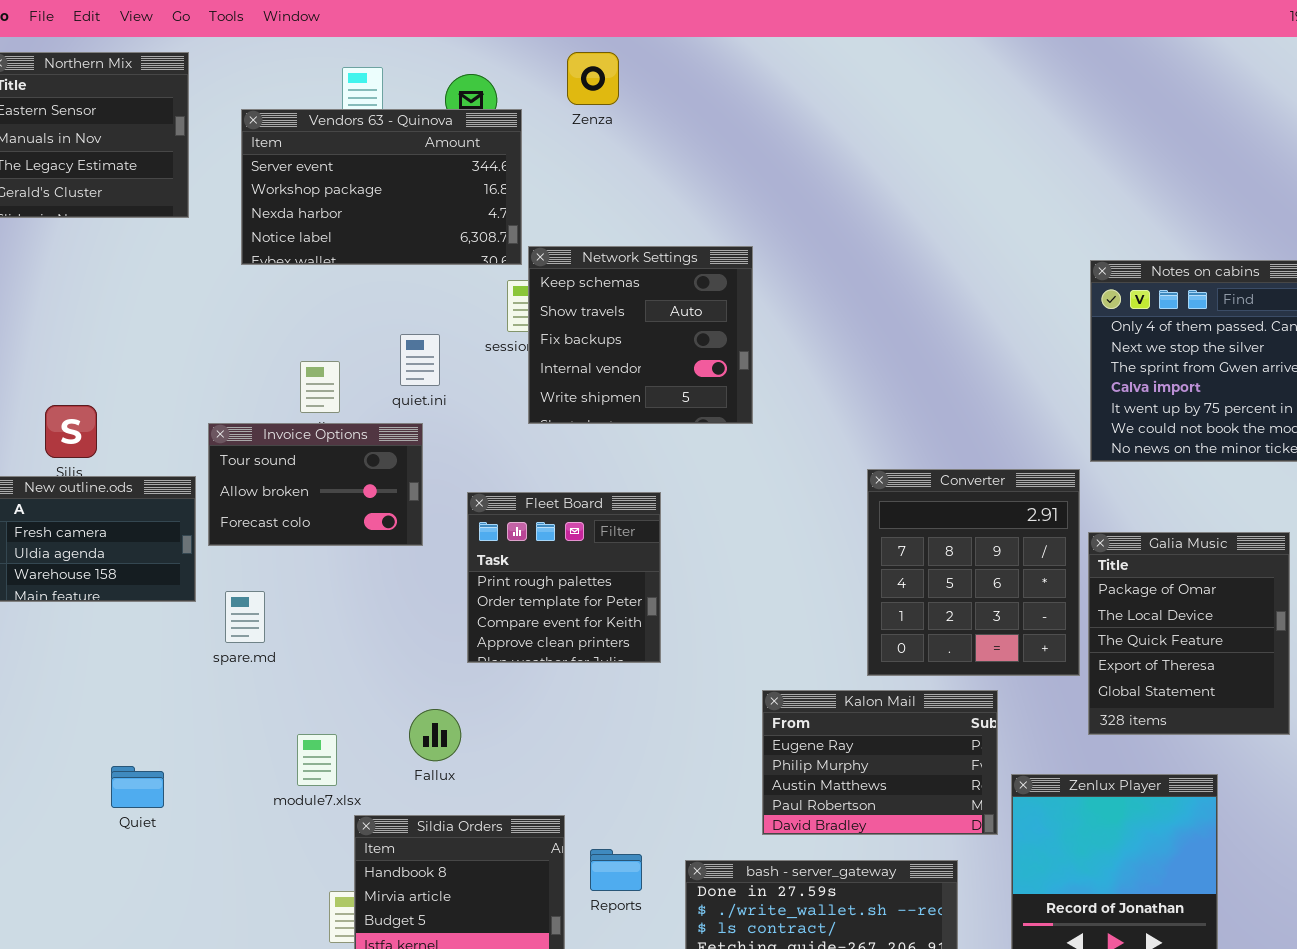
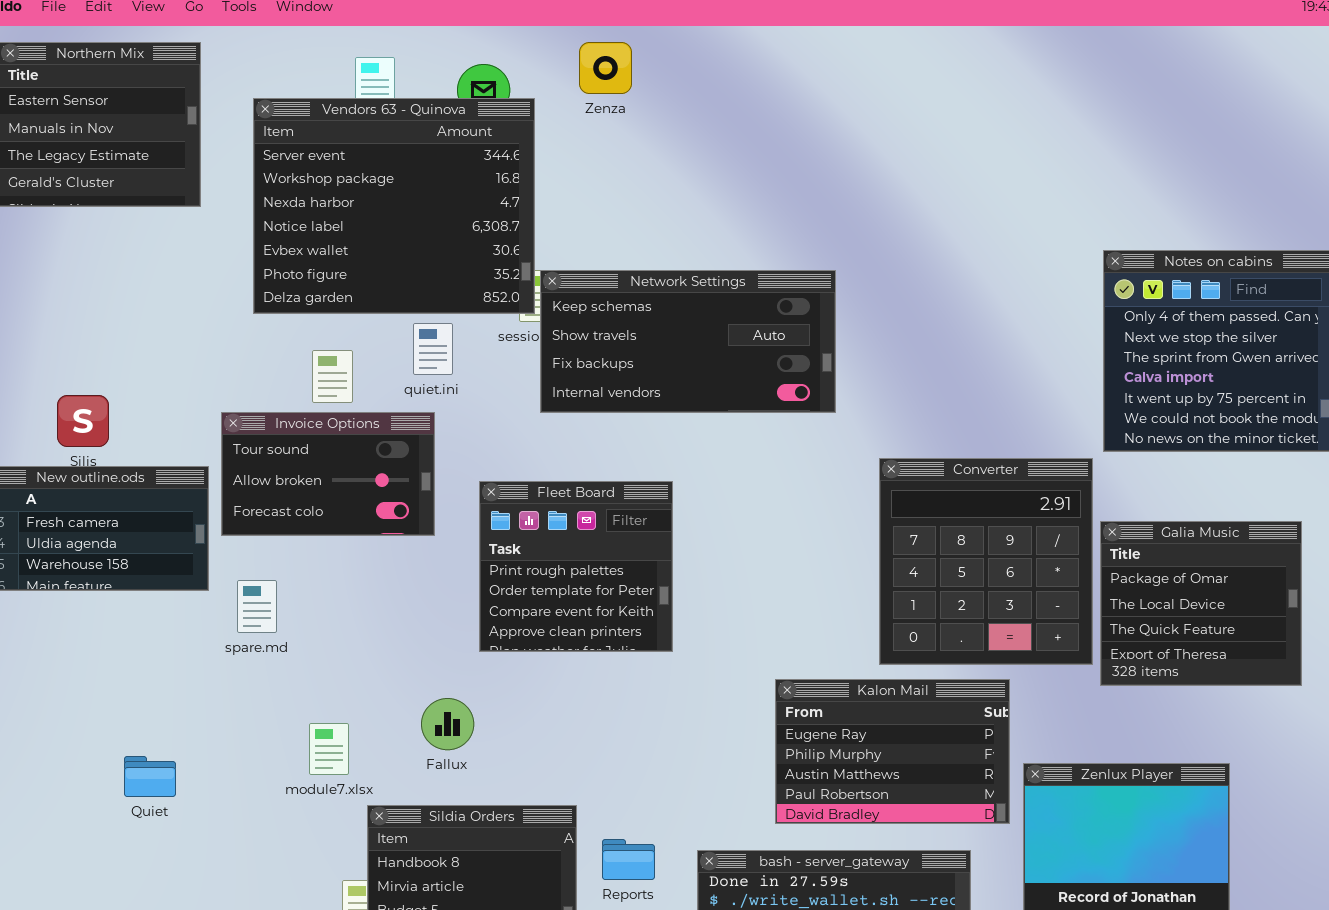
Vendors 63 - Quinova: [241,109,522,265] -> [253,98,535,314], resized
Network Settings: [528,246,753,424] -> [540,270,836,413], resized
Galia Music: [1088,532,1290,735] -> [1100,521,1302,686], resized

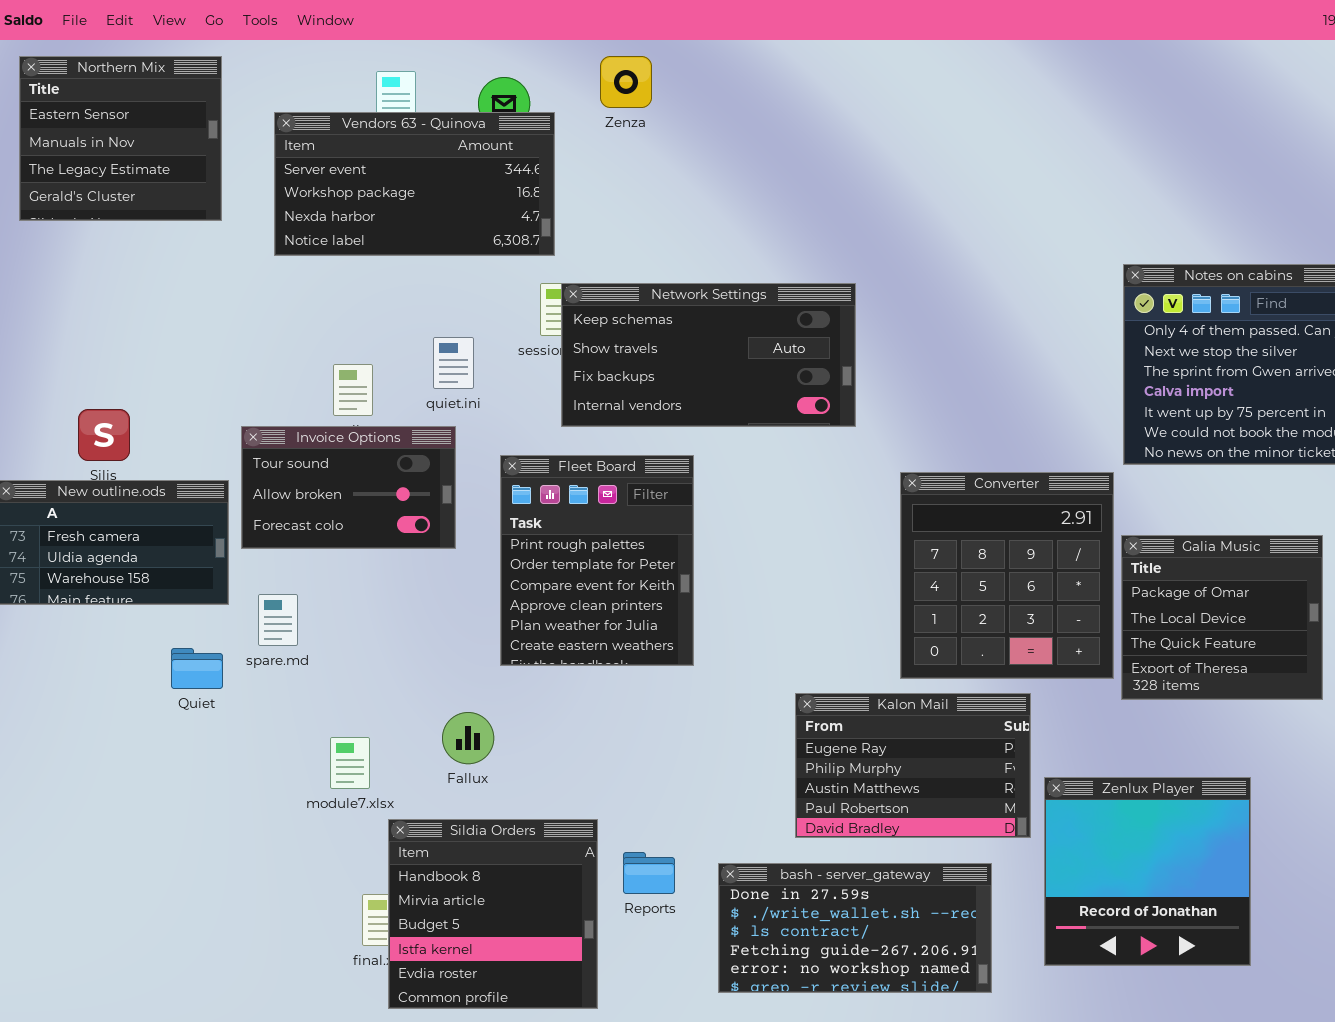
Vendors 63 - Quinova: [253,98,535,314] -> [274,112,555,256], resized
Fleet Board: [479,481,673,652] -> [500,455,694,666], resized
Quiet: [124,756,176,797] -> [171,648,223,689], moved

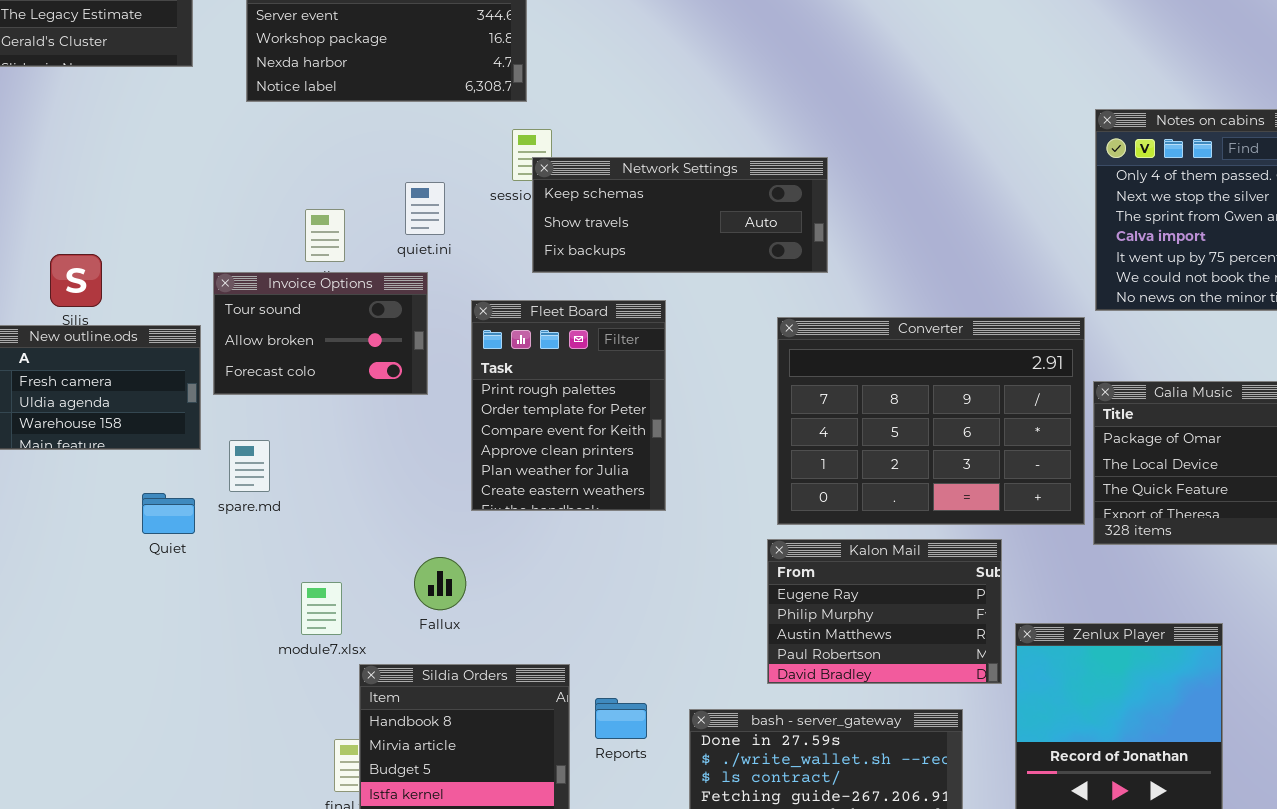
Network Settings: [561,283,856,427] -> [532,157,828,273], resized
Converter: [900,472,1114,679] -> [777,317,1085,525], resized

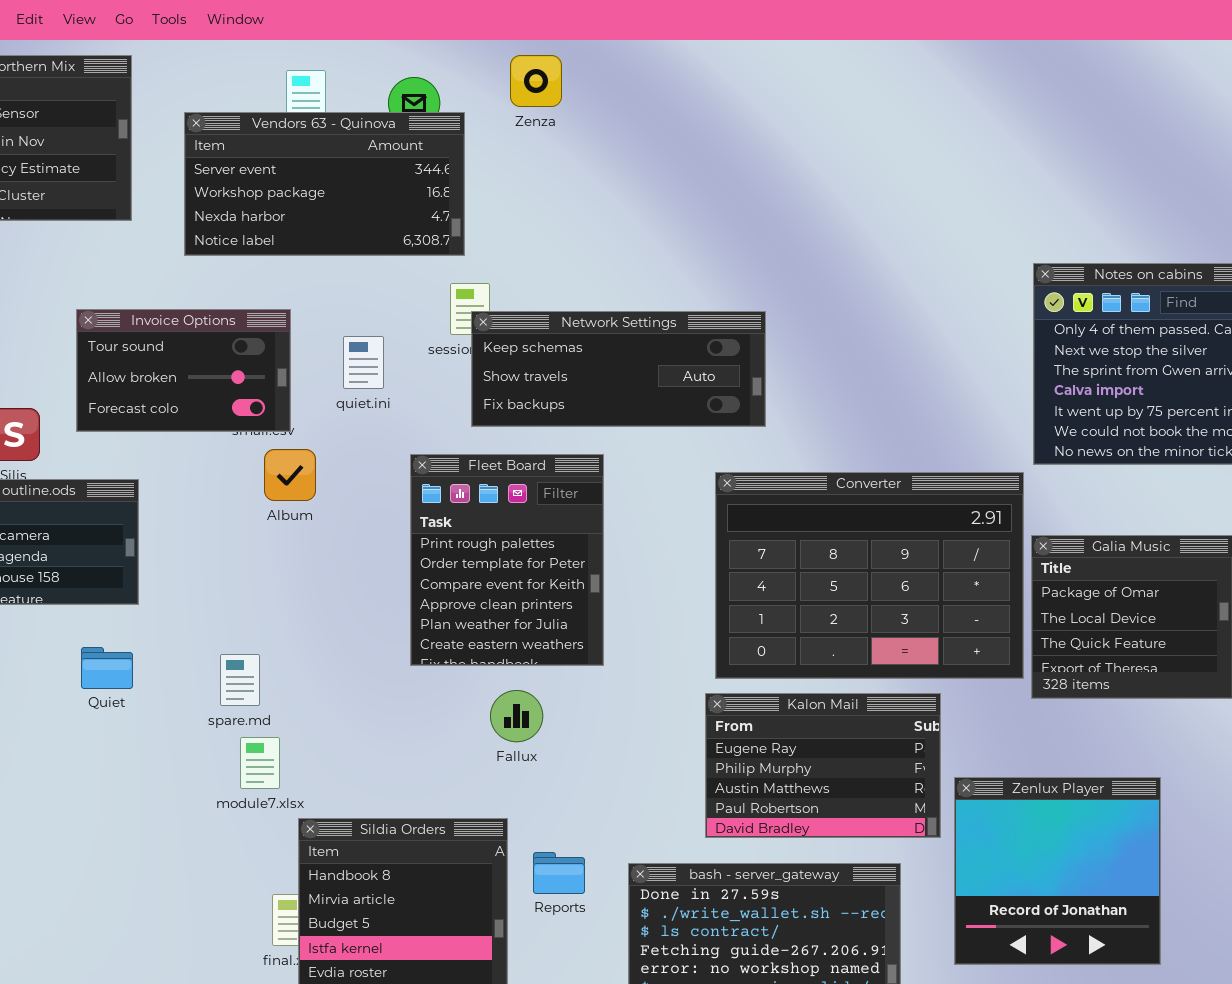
Invoice Options: [213,272,428,395] -> [76,309,291,432], moved
spare.md: [229,440,270,492] -> [220,654,260,706], moved
Fallux: [414,557,466,610] -> [490,690,543,742], moved

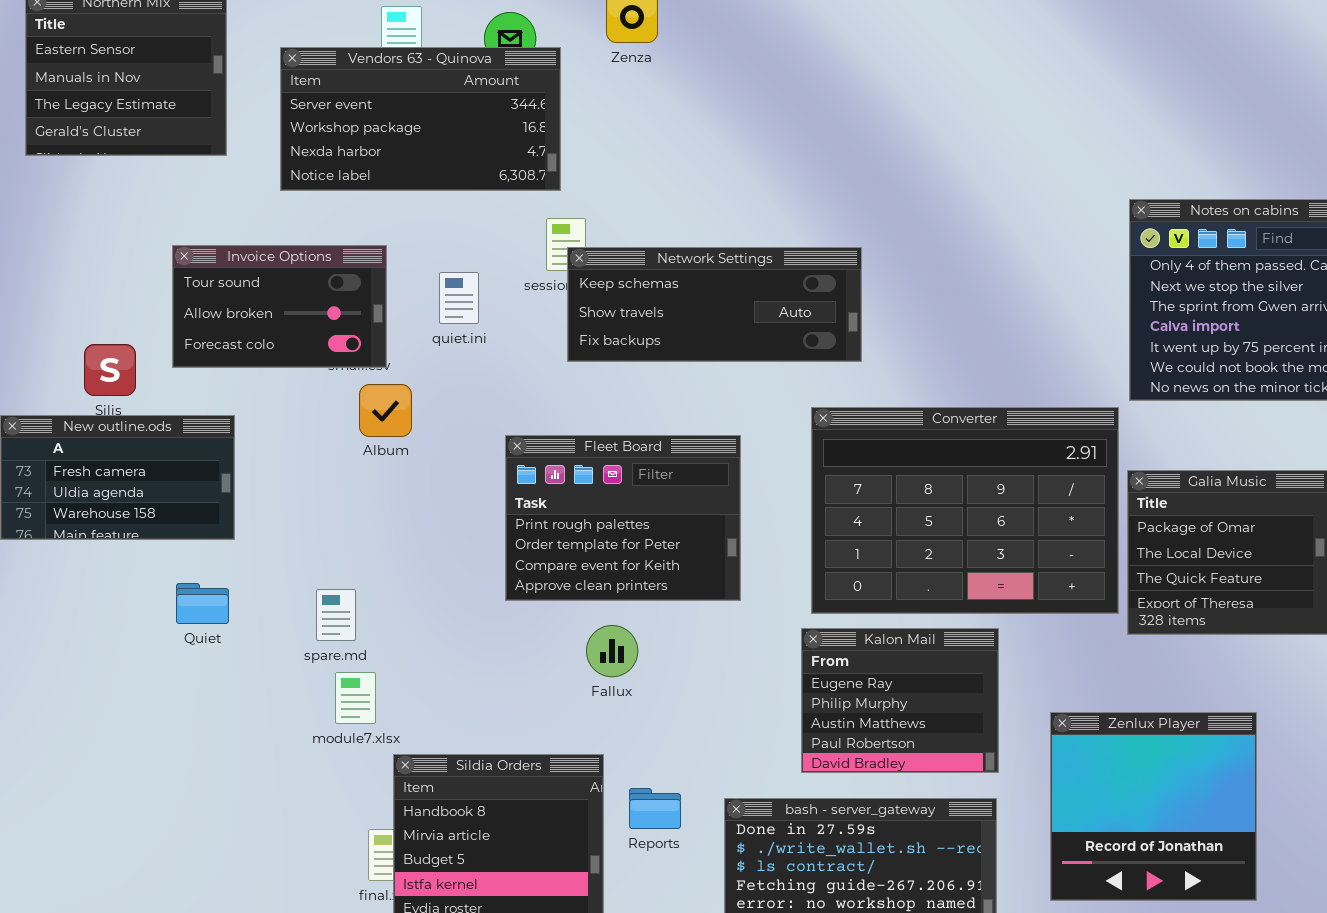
Fleet Board: [410,454,604,666] -> [505,435,741,601], resized
Kalon Mail: [705,693,941,838] -> [801,628,999,773], resized

